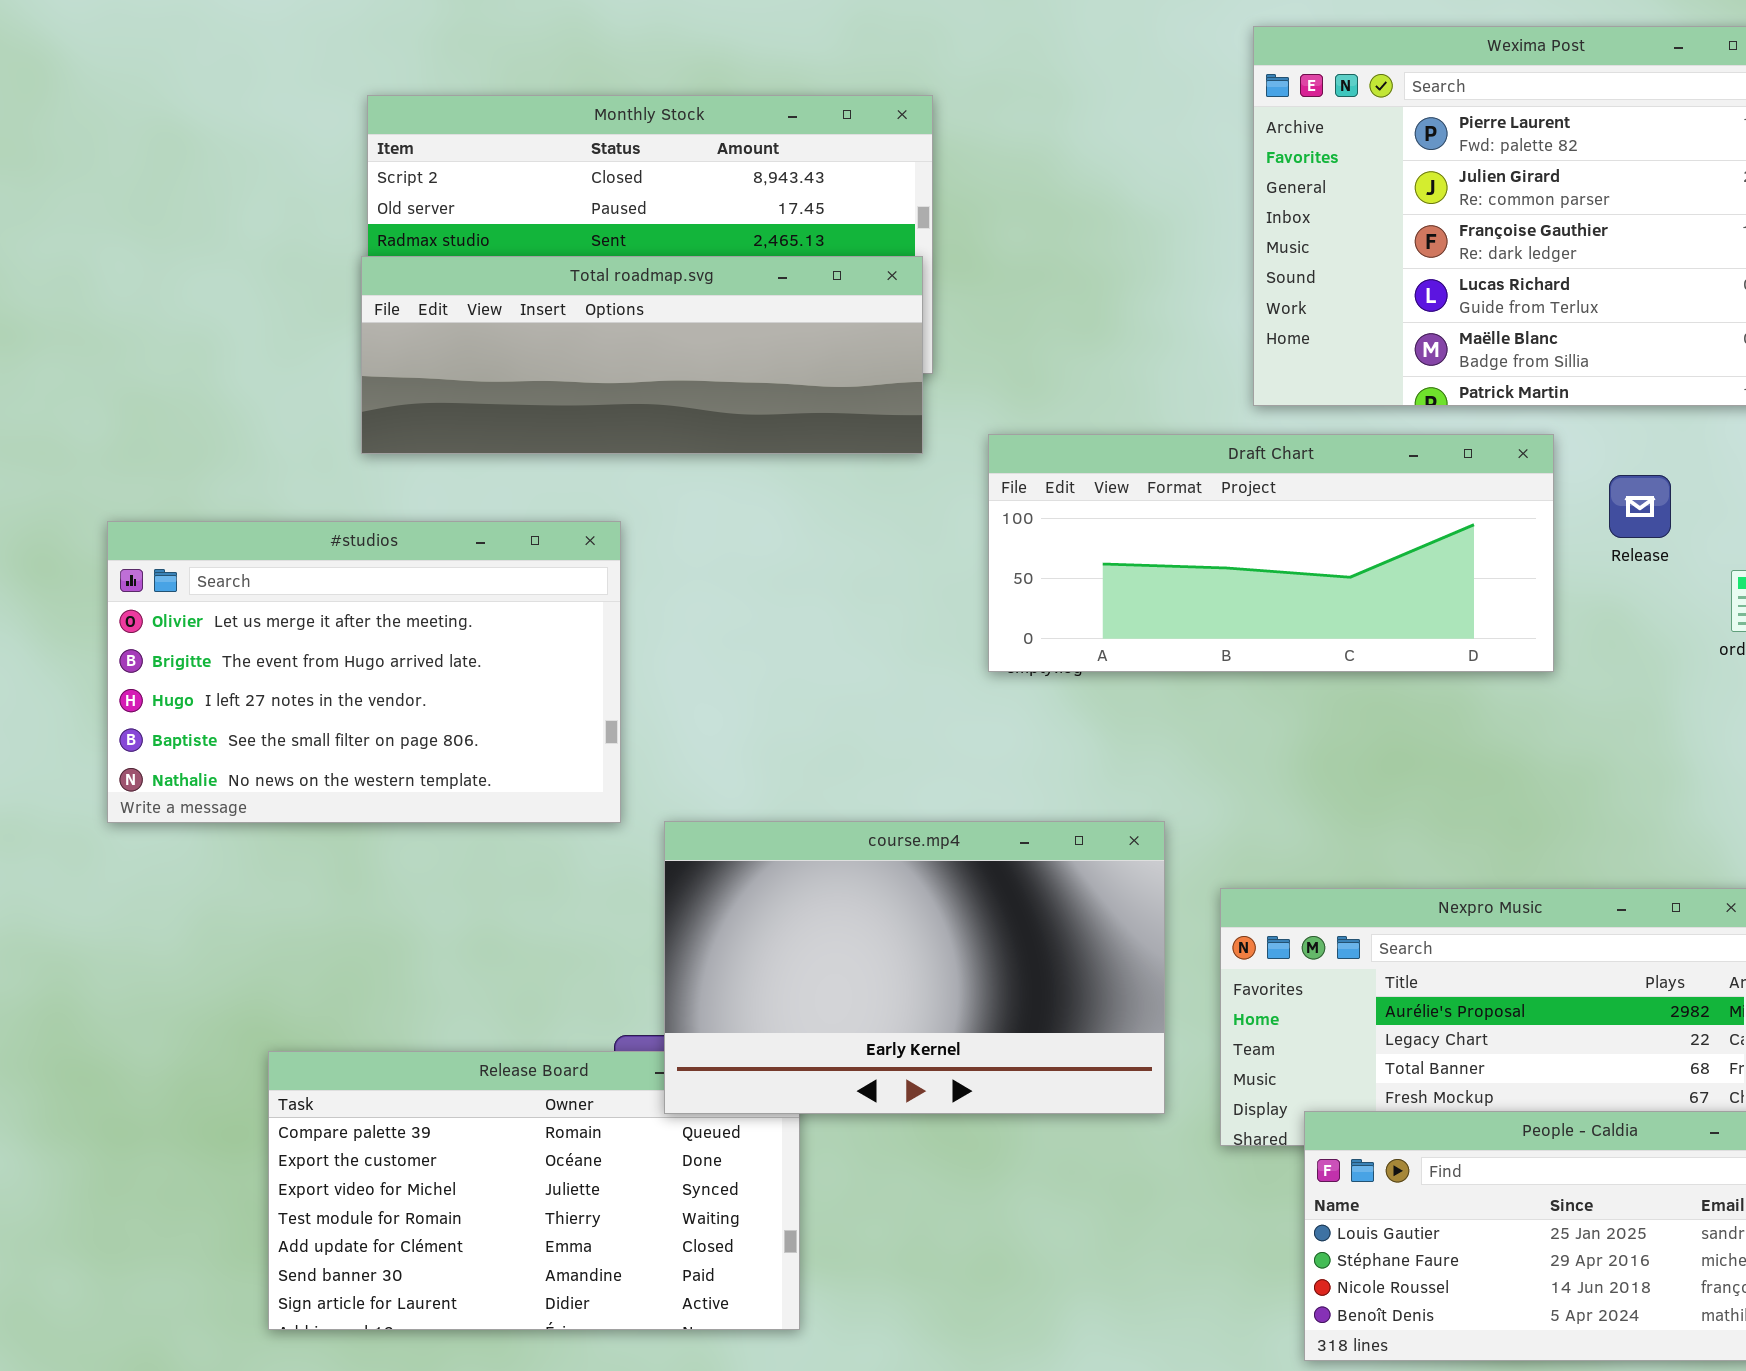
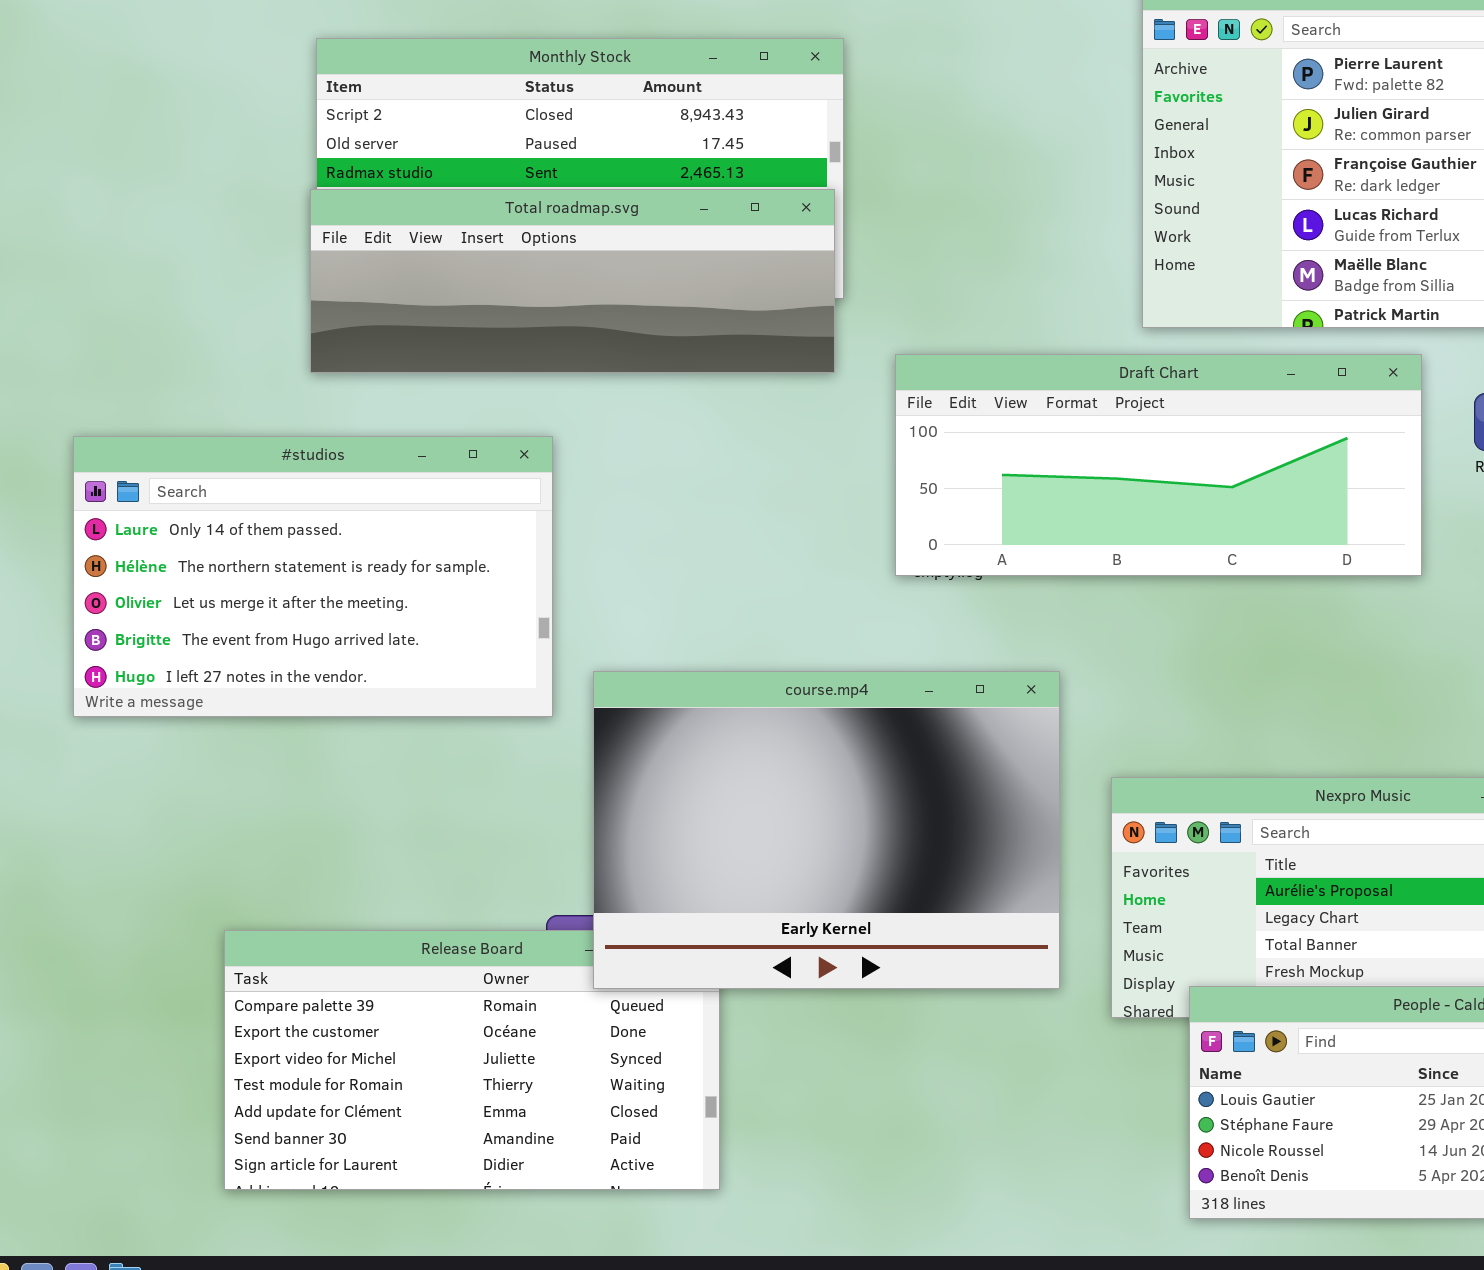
#studios: [107,521,621,823] -> [73,436,553,717], scrolled up 2 rows
course.mp4: [664,821,1165,1114] -> [593,671,1060,989], resized

